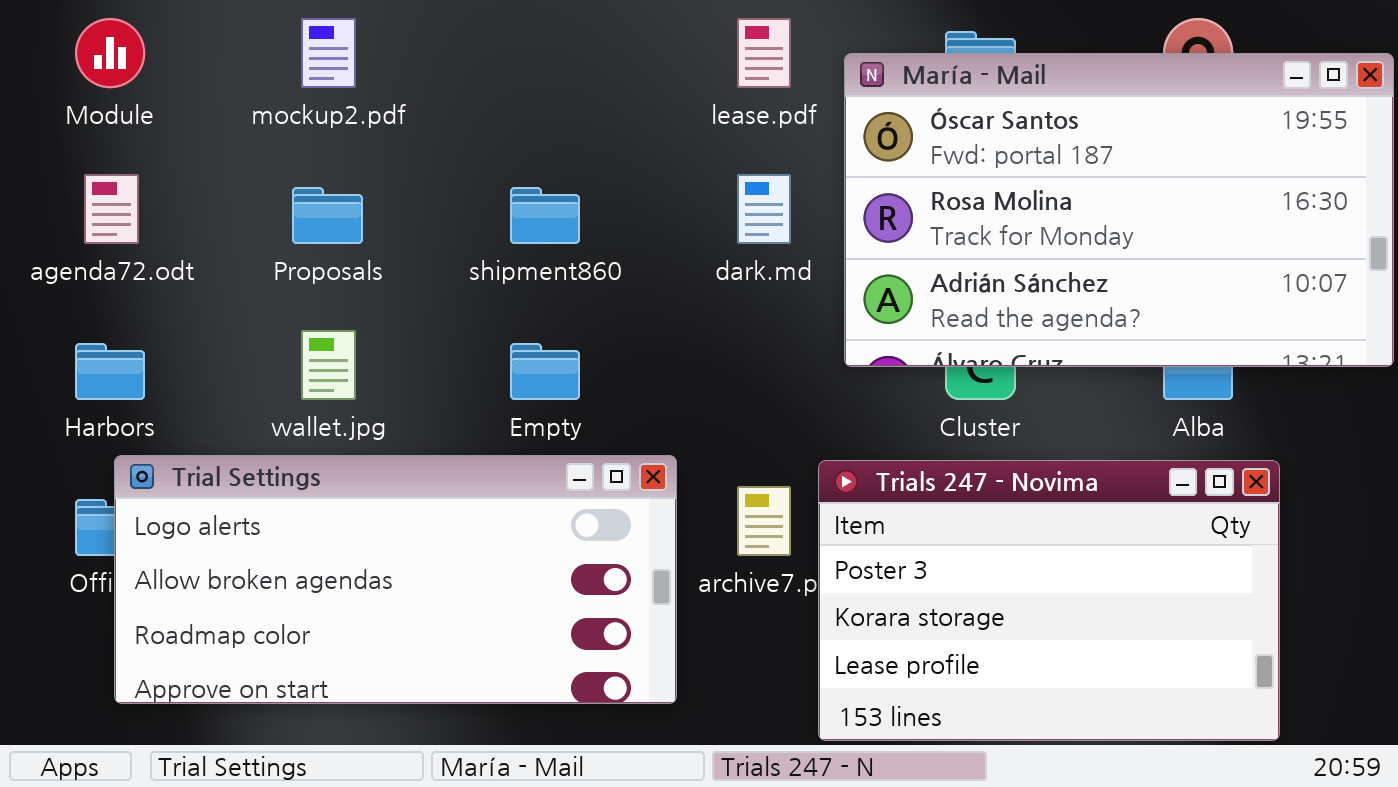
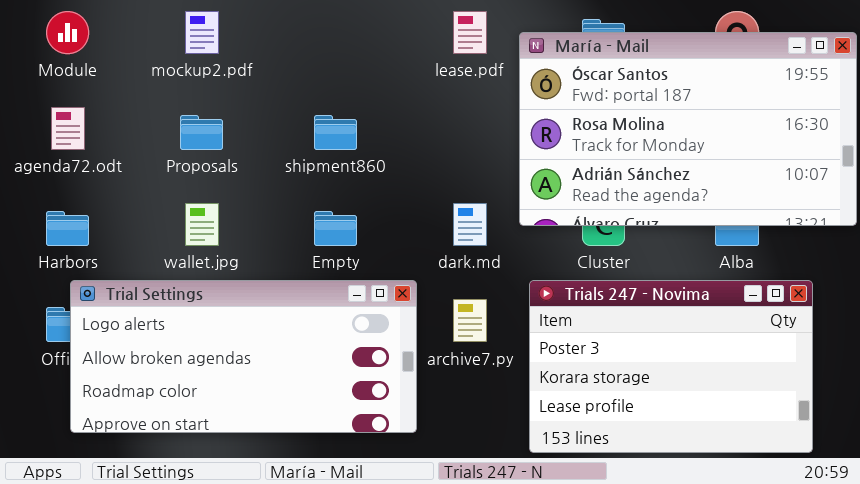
dark.md: [737,174,791,244] -> [453,203,487,246], moved
Trials 247 - Novima: [818,460,1280,741] -> [529,280,813,453], moved

